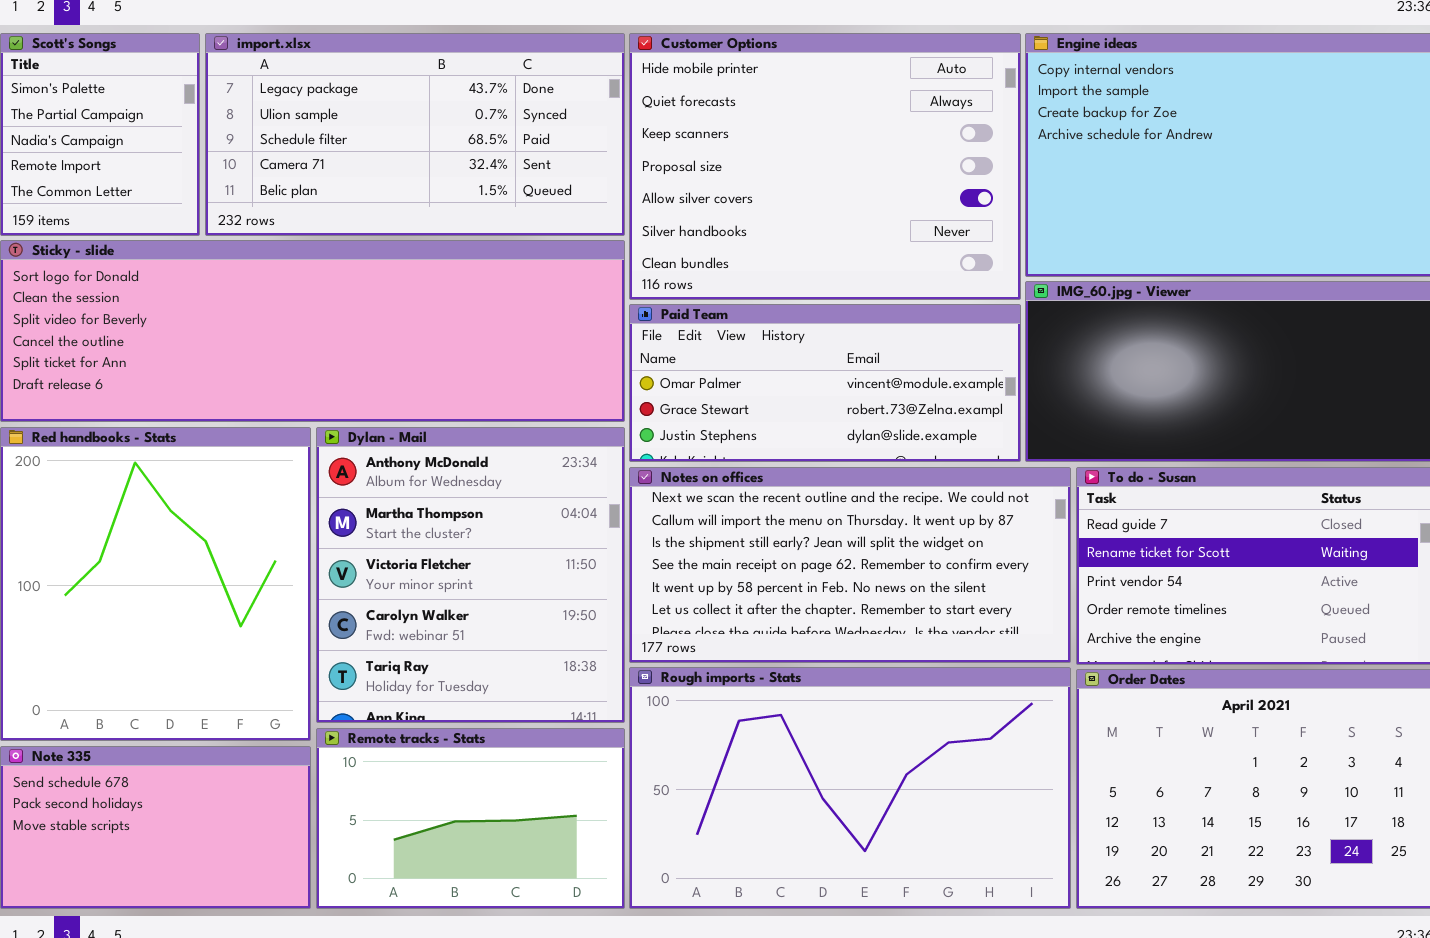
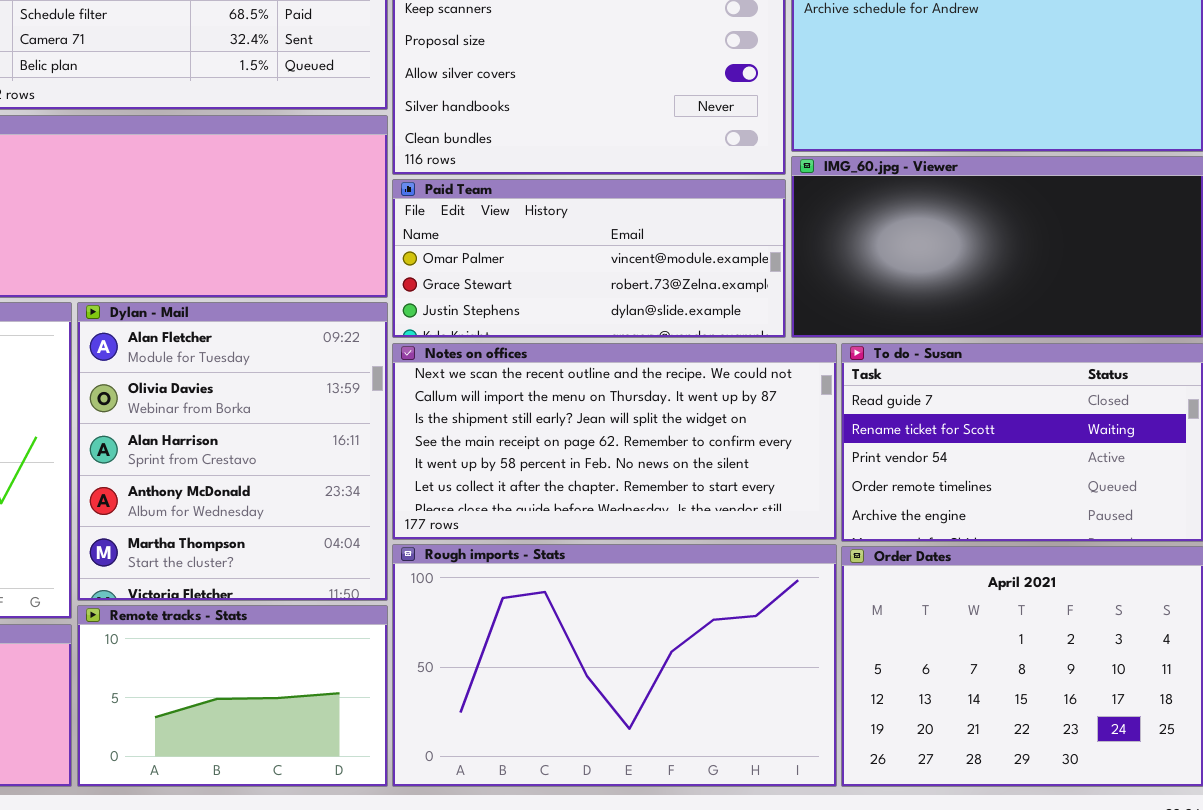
Dylan - Mail: [316,427,625,723] -> [77,302,388,601], scrolled up 3 rows

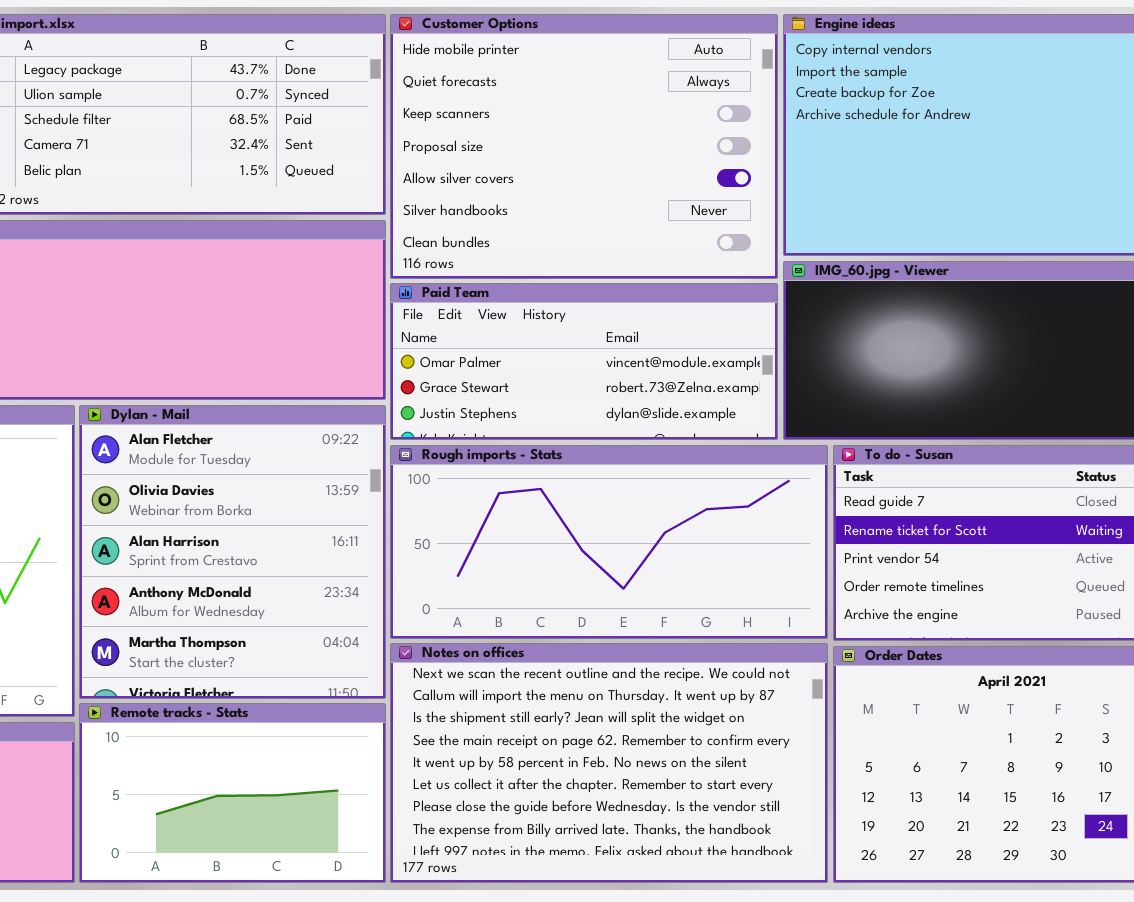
Notes on offices: [392,343,837,540] -> [390,643,828,883], moved, resized
Rough imports - Stats: [392,544,837,787] -> [390,445,828,639], moved, resized

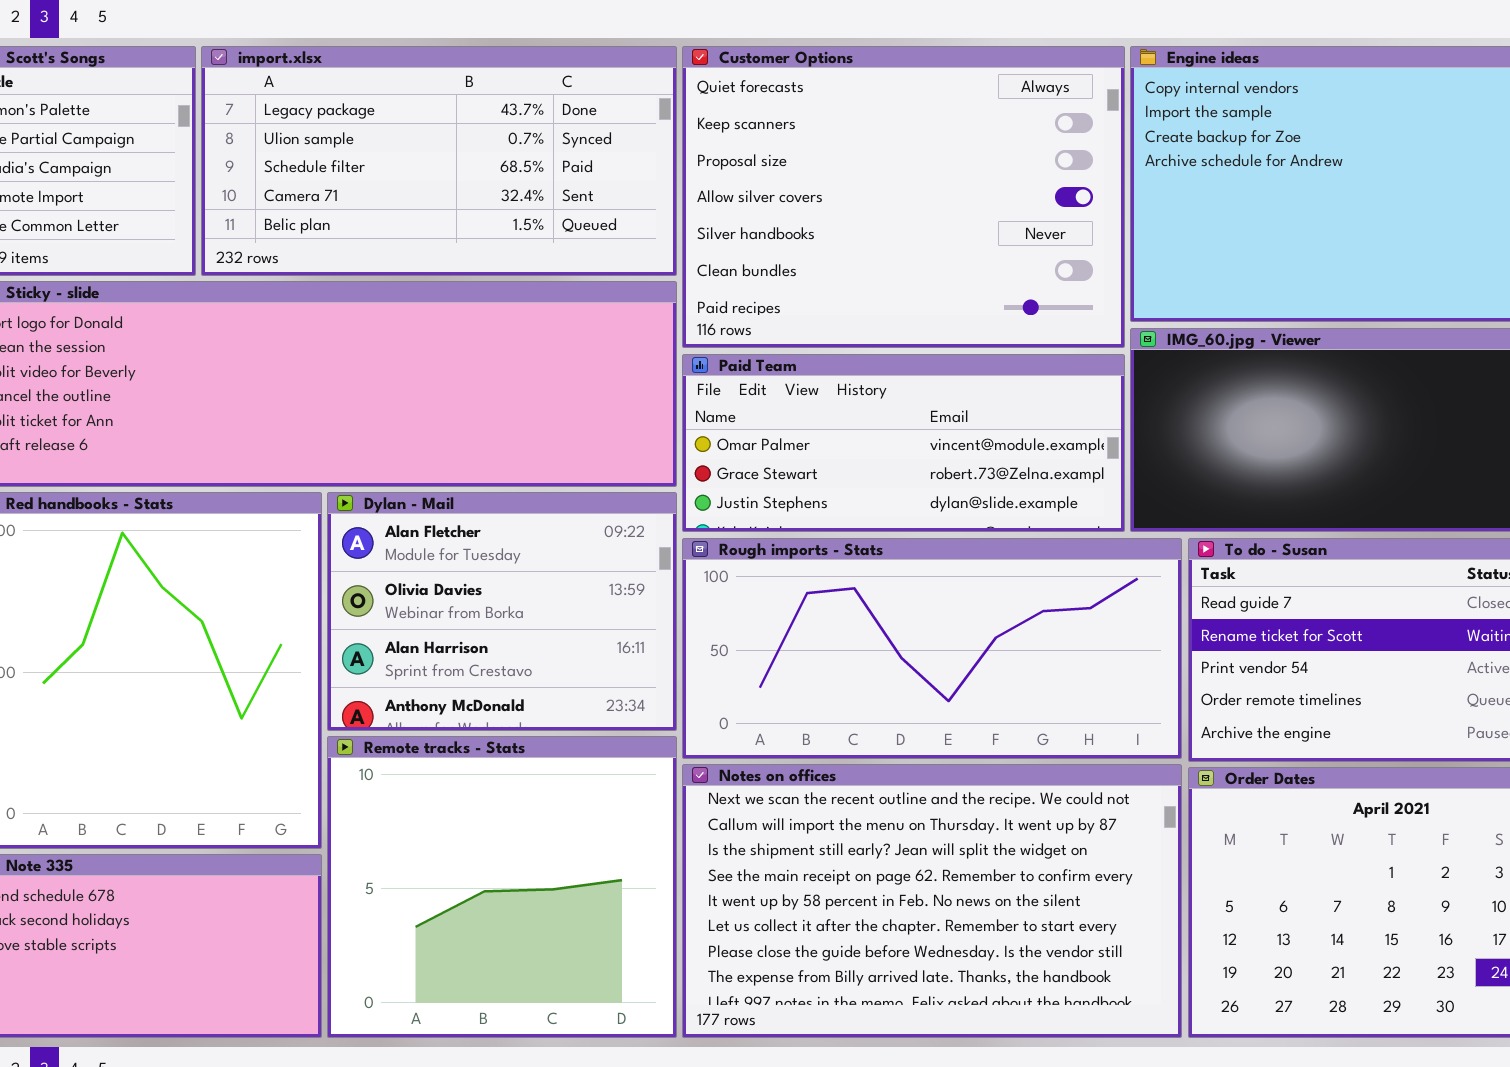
Customer Options: [390,14,778,279] -> [682,46,1125,348], scrolled down 1 row
Dylan - Mail: [79,405,386,699] -> [327,492,677,731], resized
Remote tracks - Stats: [79,703,386,883] -> [327,736,677,1038], resized

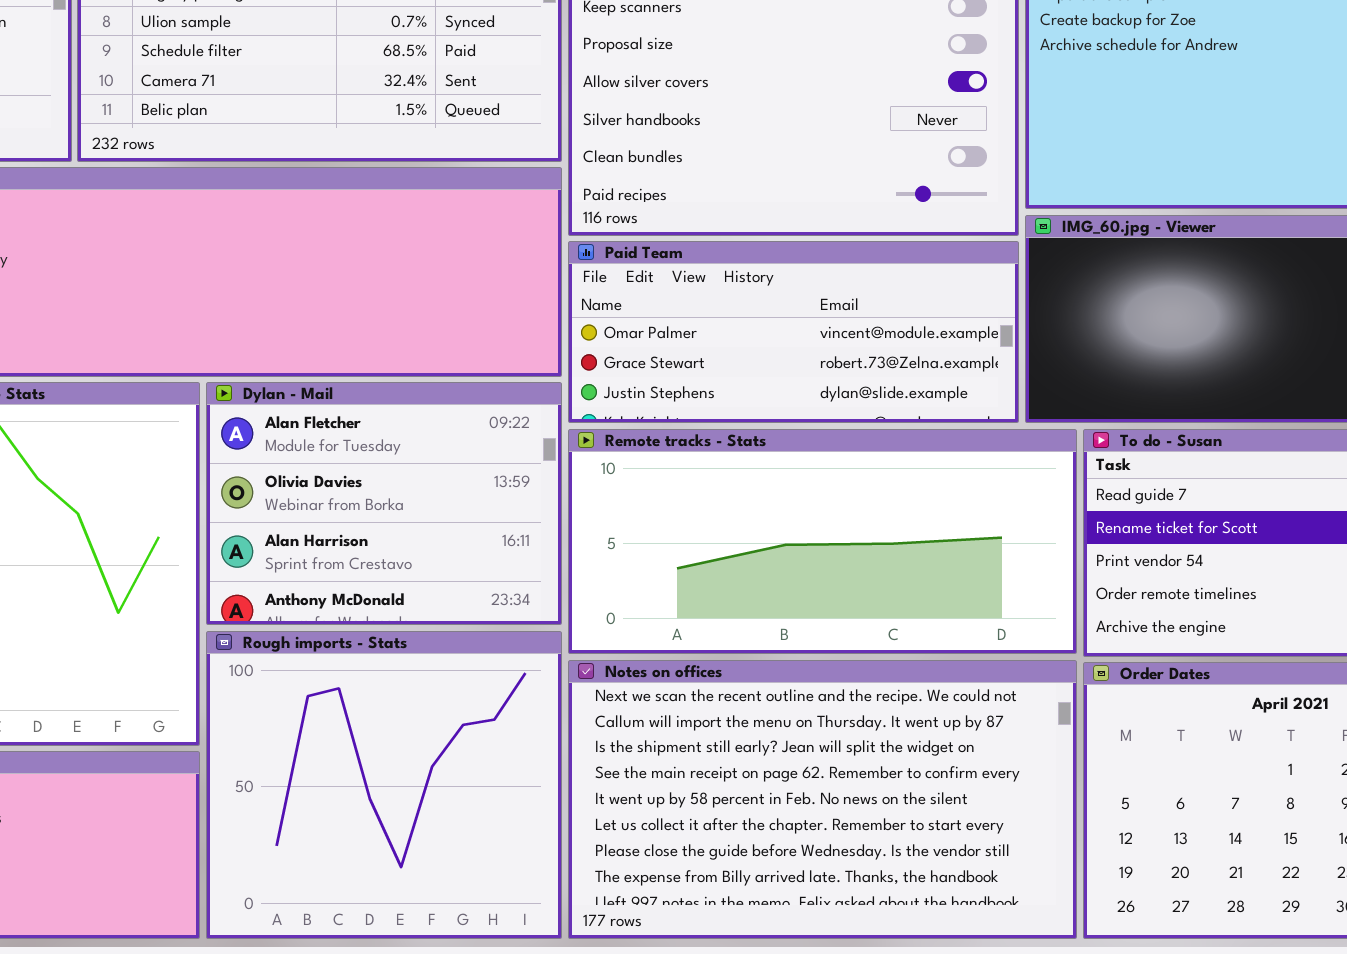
Rough imports - Stats: [682,538,1182,759] -> [206,631,562,939], moved, resized
Remote tracks - Stats: [327,736,677,1038] -> [568,429,1077,654], moved, resized

